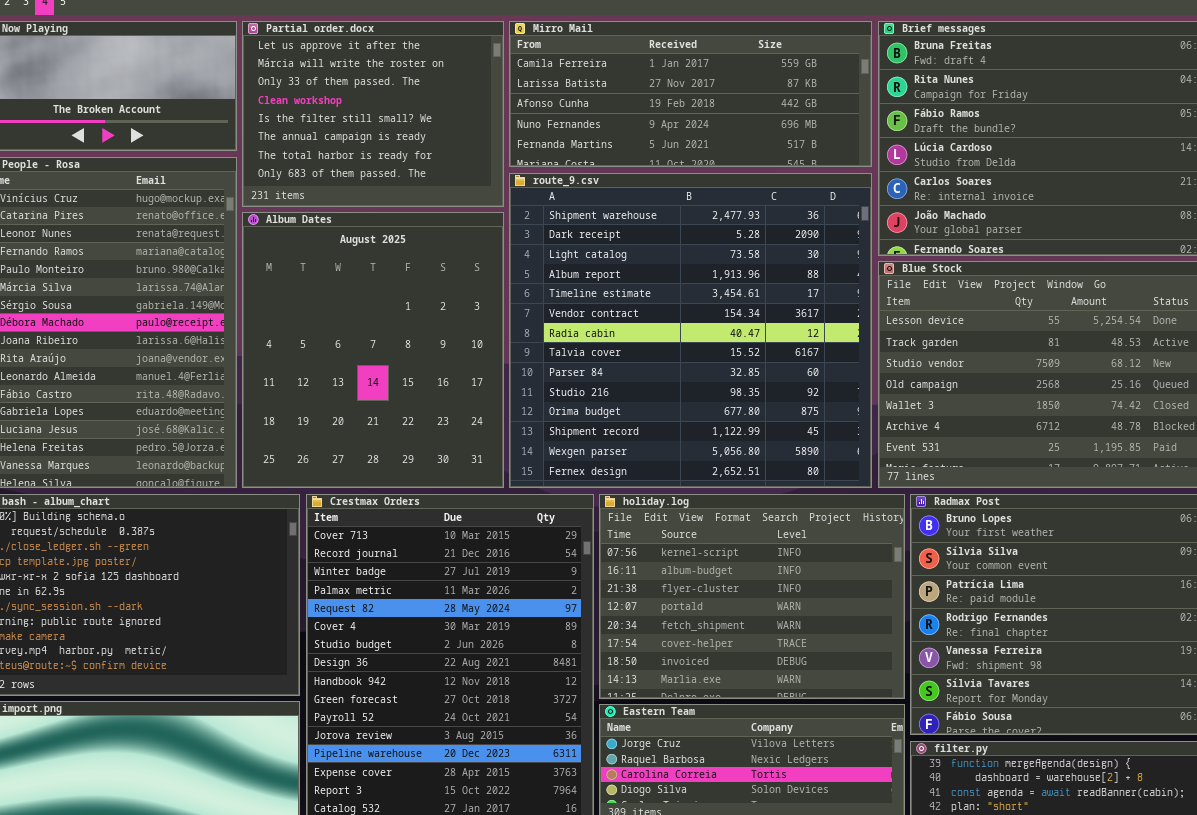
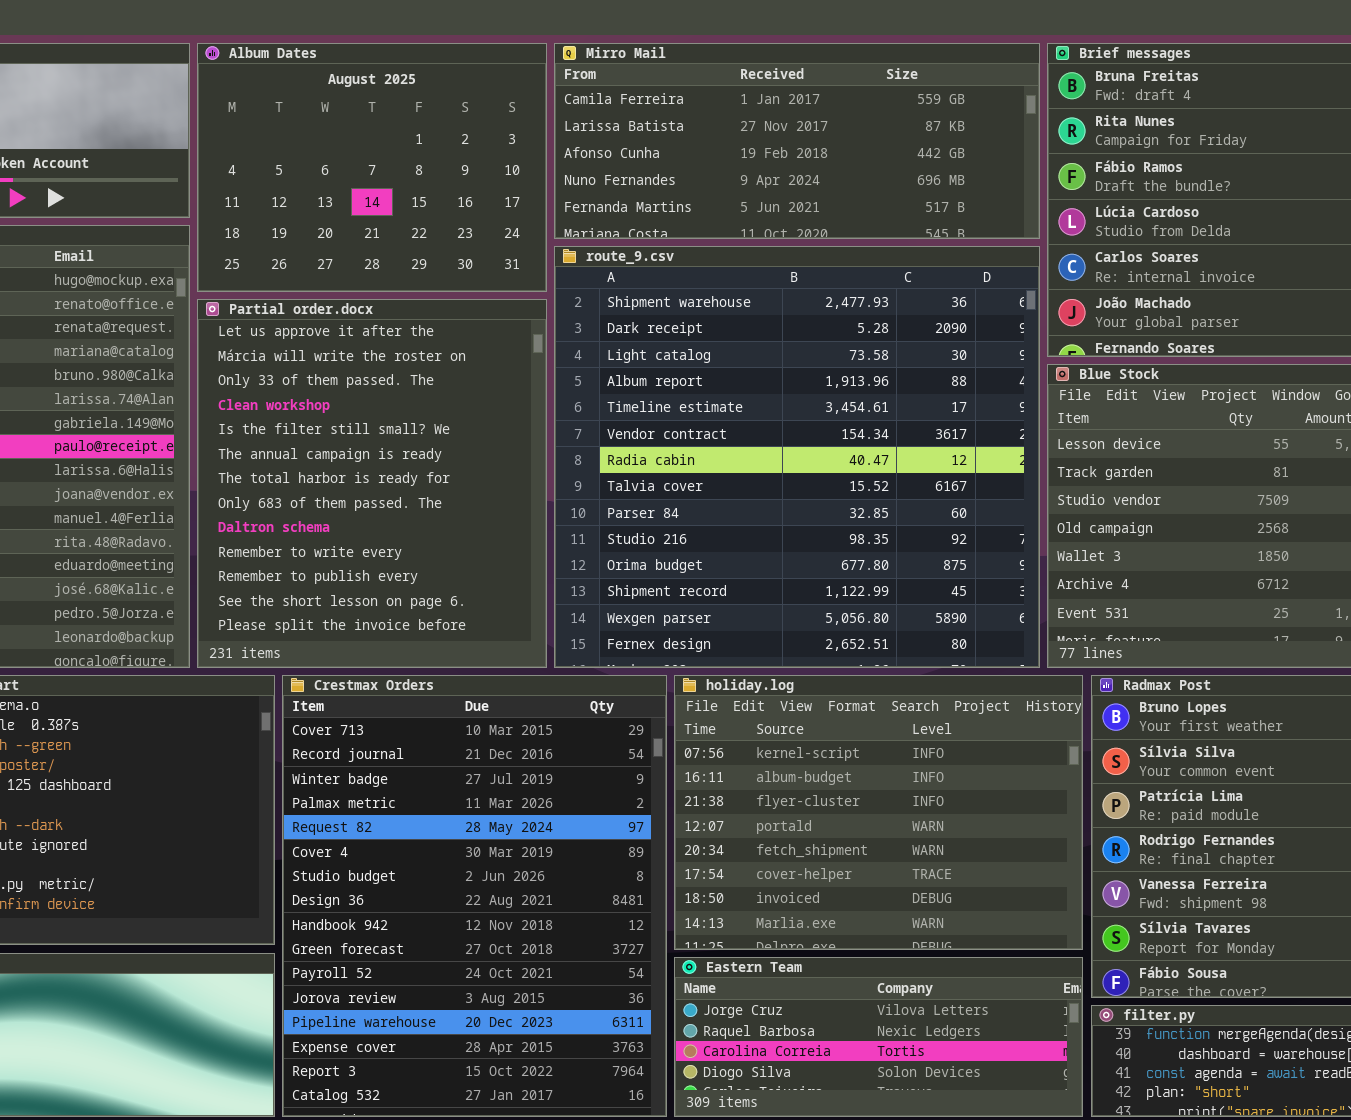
Partial order.docx: [242,21,504,207] -> [197,299,547,668], moved, resized
Album Dates: [242,212,504,488] -> [197,43,547,292], moved, resized

